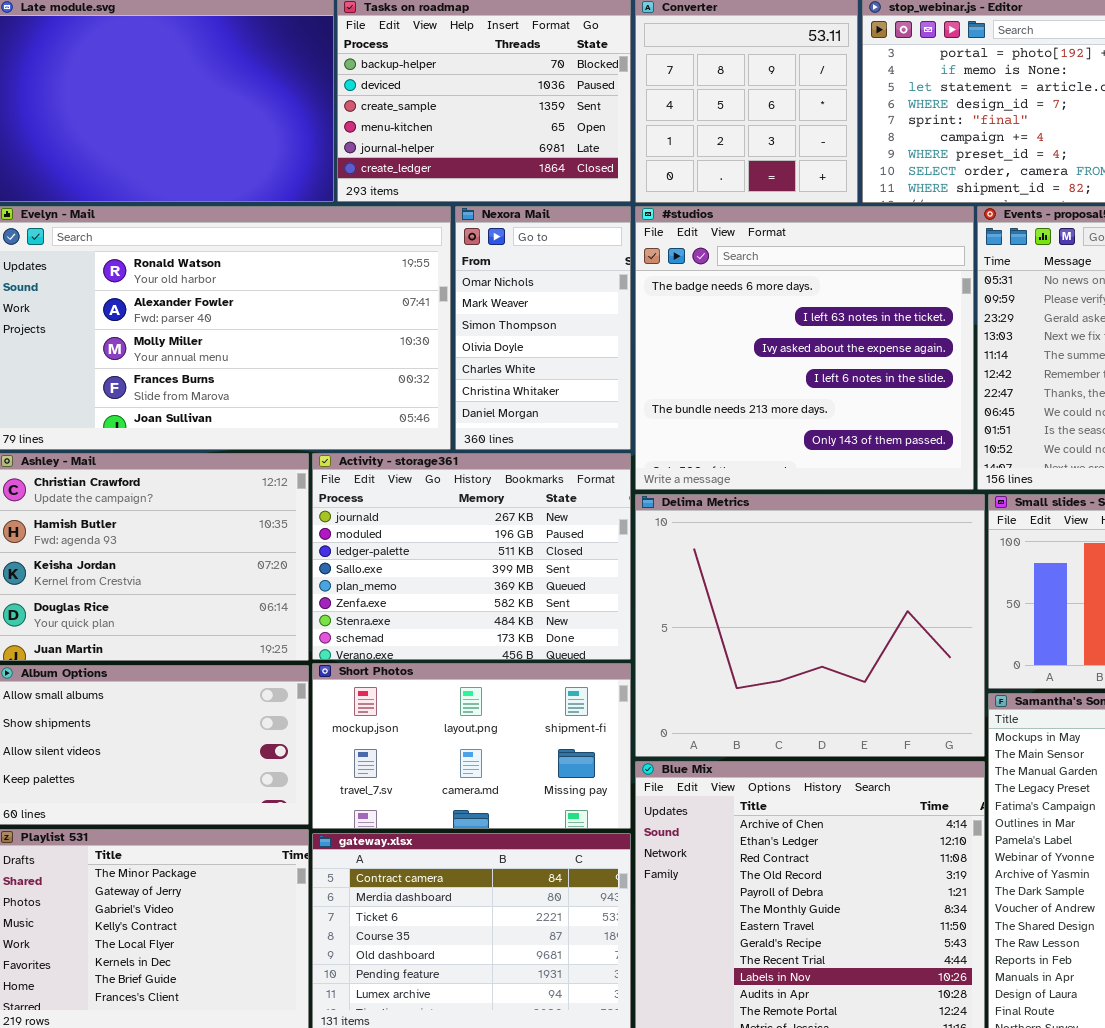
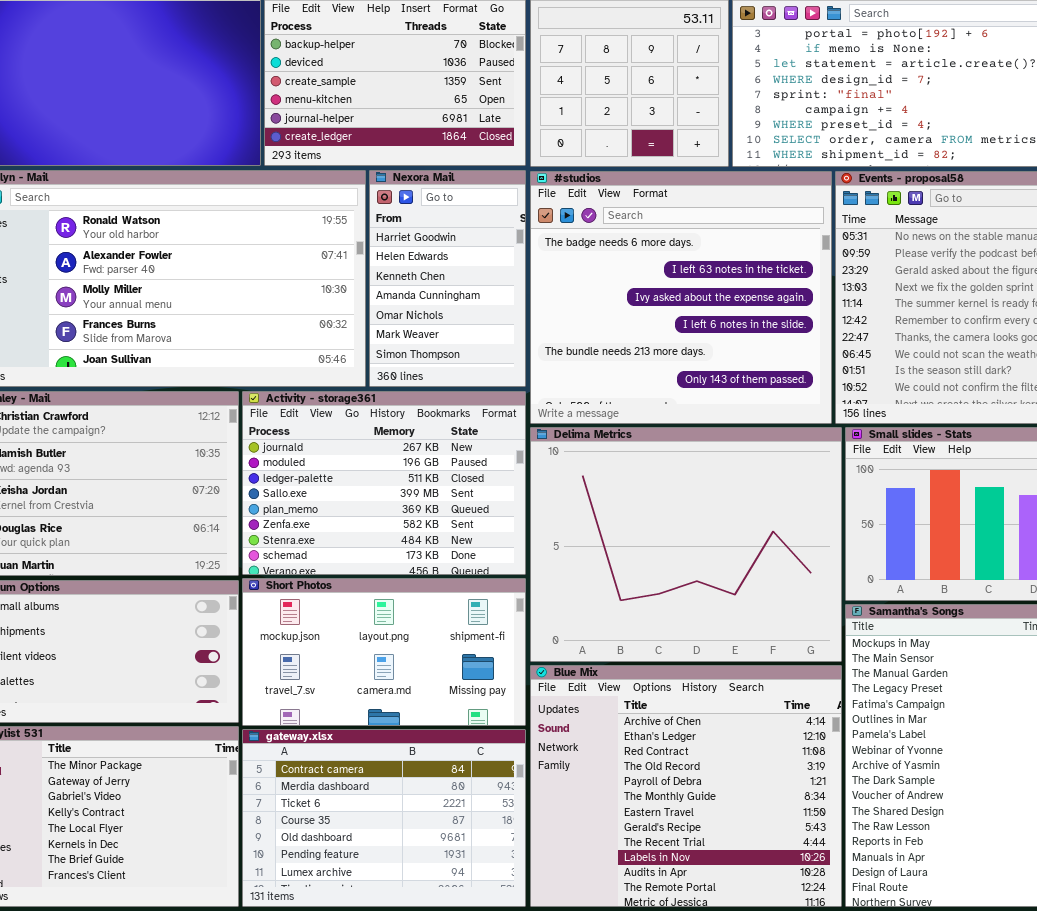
Nexora Mail: [455,206,631,450] -> [369,170,526,387], scrolled up 4 rows

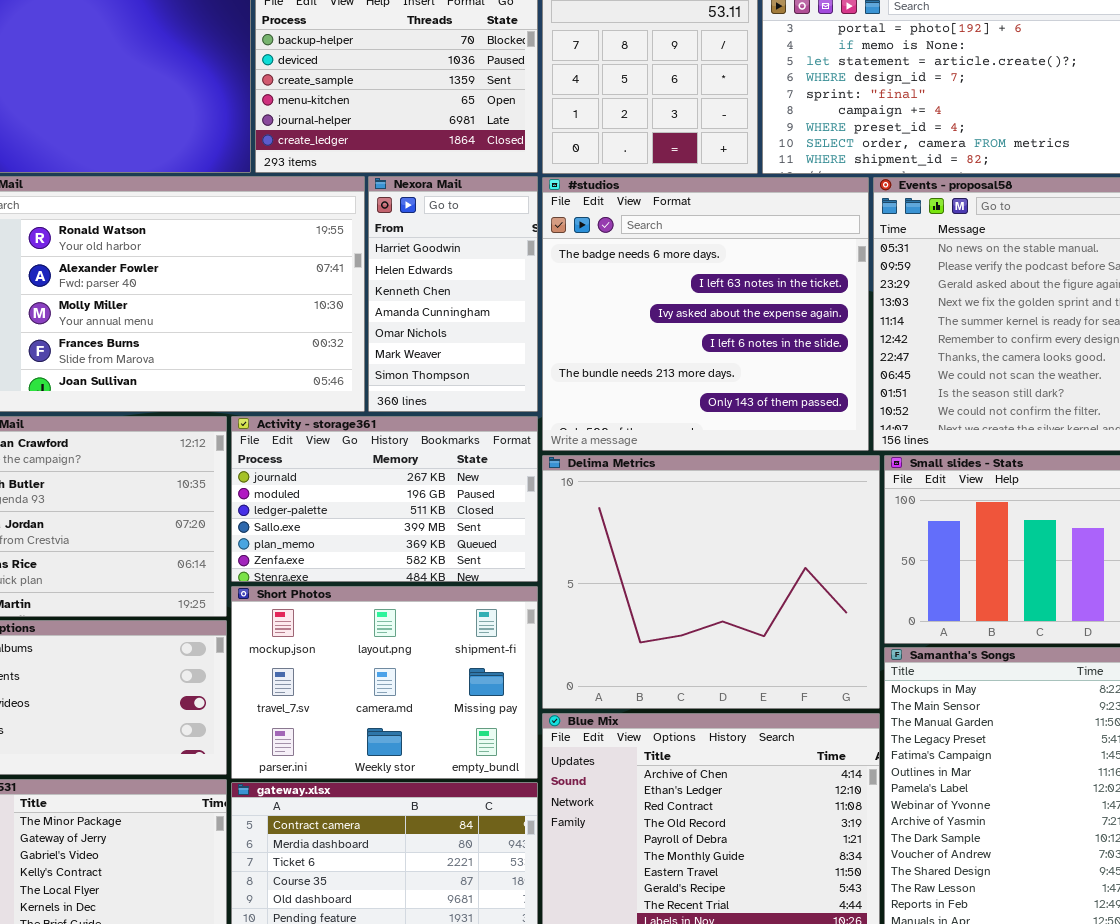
Activity - storage361: [242,391,526,575] -> [231,416,538,582], resized
Short Photos: [242,578,526,726] -> [231,586,538,779], resized

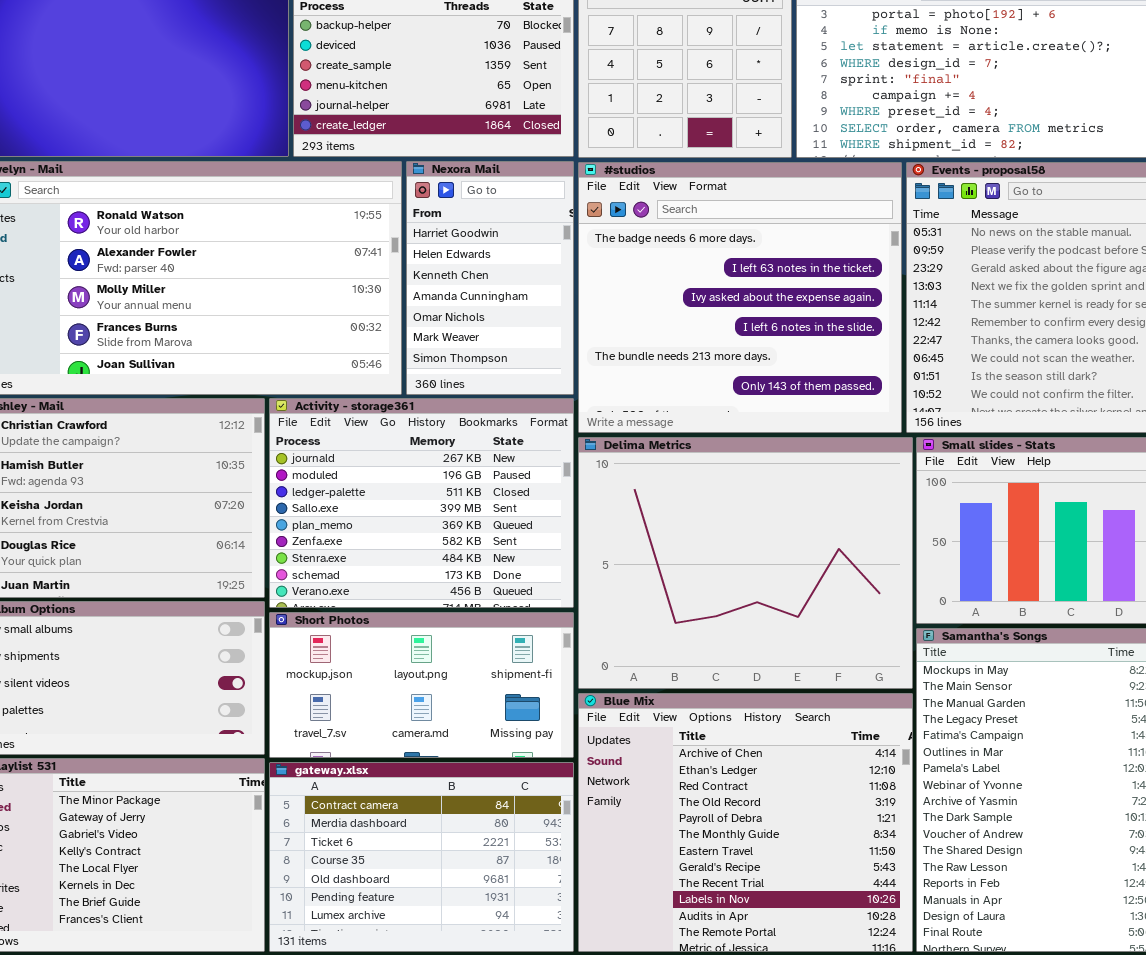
Activity - storage361: [231,416,538,582] -> [269,398,574,608], resized
Short Photos: [231,586,538,779] -> [269,612,574,758], resized

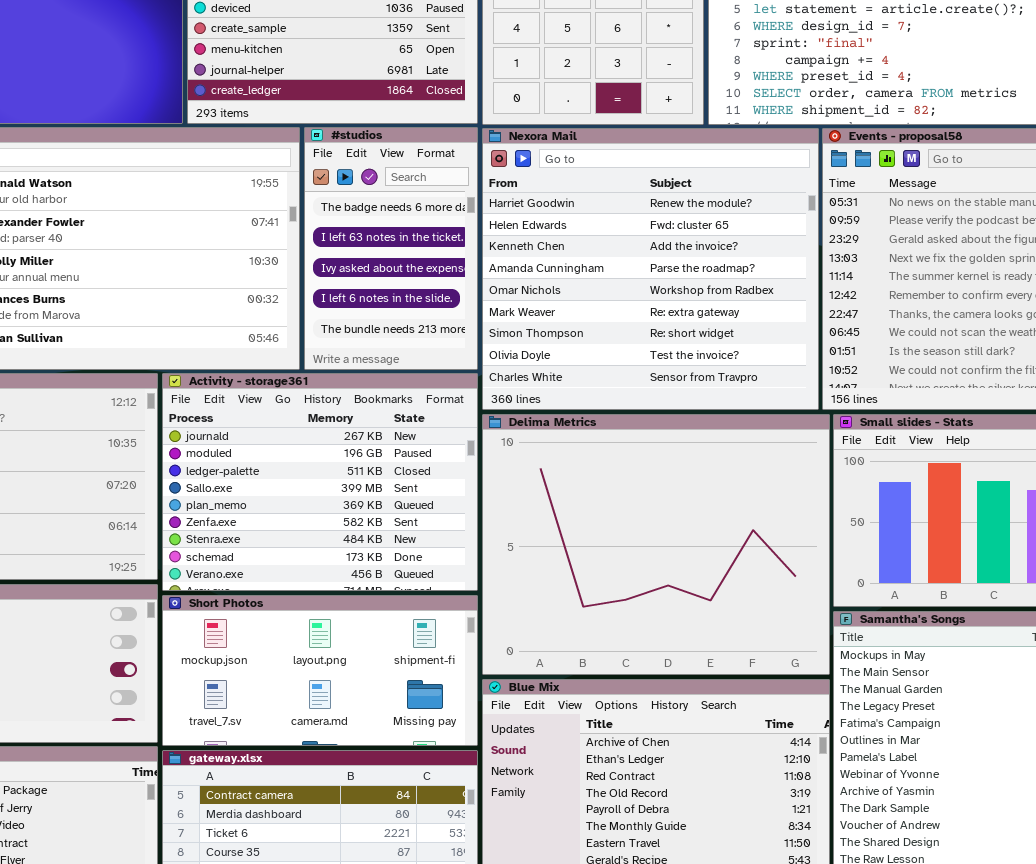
Nexora Mail: [406,161,574,395] -> [482,128,819,410], moved, resized
#studios: [578,162,902,433] -> [304,127,478,370], moved, resized

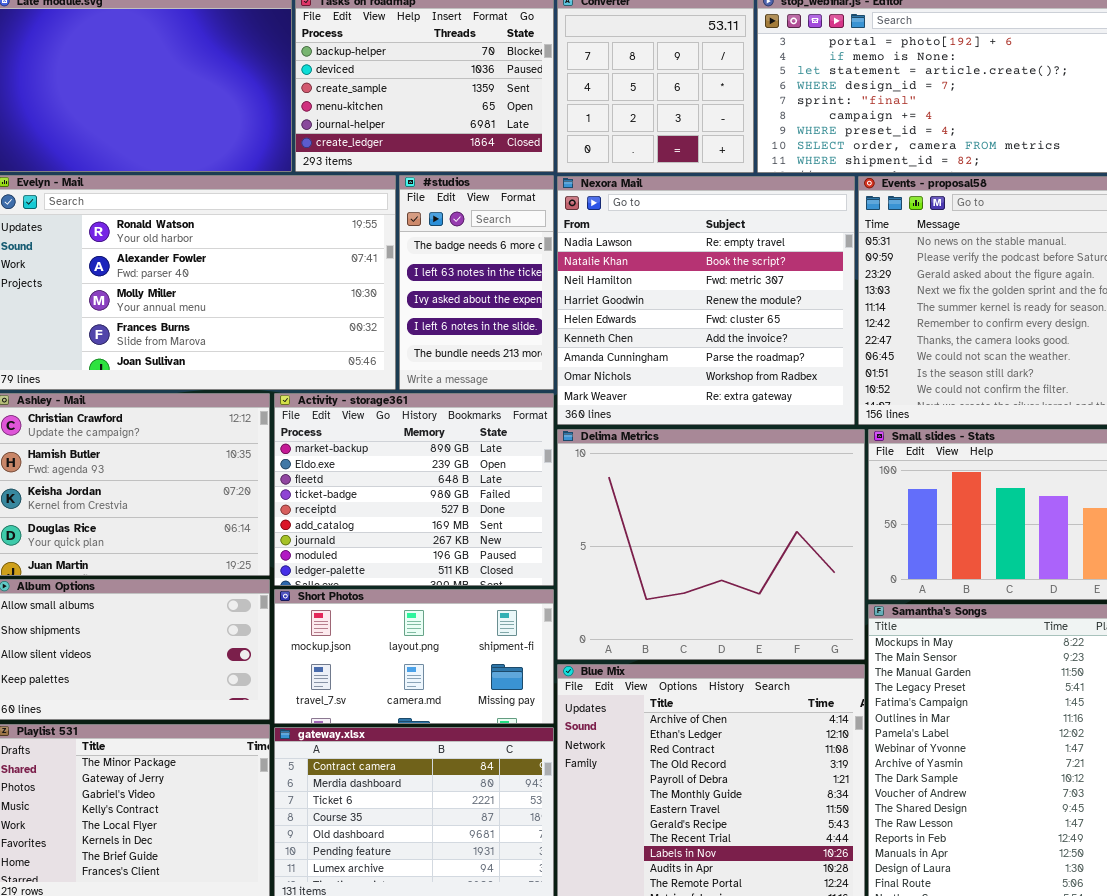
Nexora Mail: [482,128,819,410] -> [557,176,855,425], scrolled up 3 rows
Activity - storage361: [162,373,478,591] -> [274,393,554,586], scrolled up 6 rows

